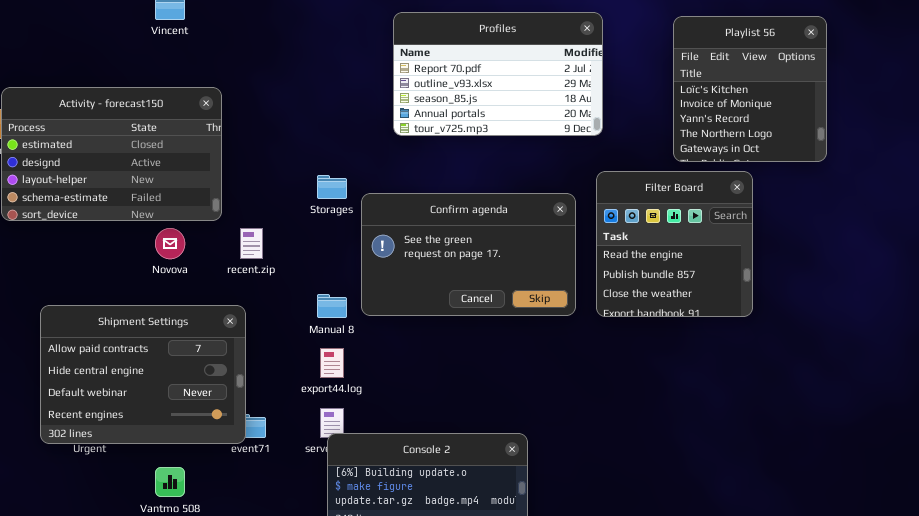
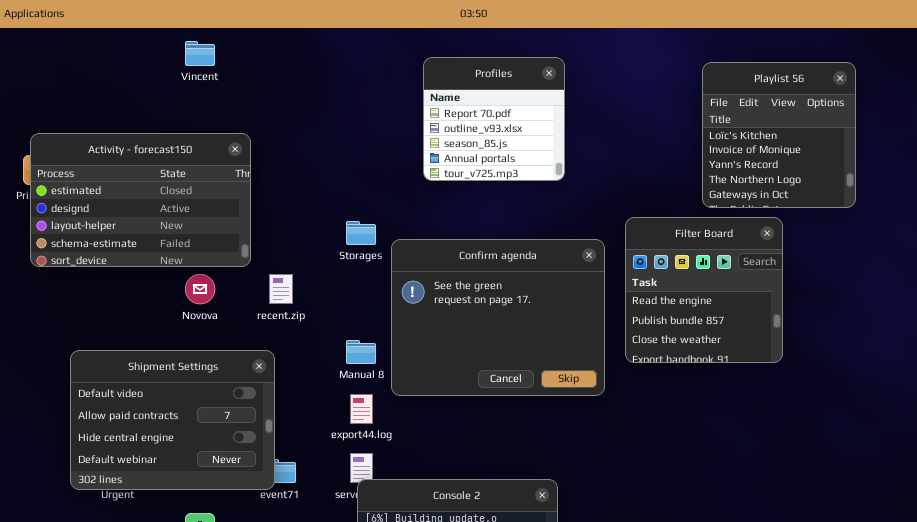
Profiles: [393,12,603,136] -> [423,57,565,181], resized
Confirm agenda: [361,193,576,316] -> [391,239,605,396], resized
Shipment Settings: [40,305,246,444] -> [70,350,275,490], scrolled up 1 row

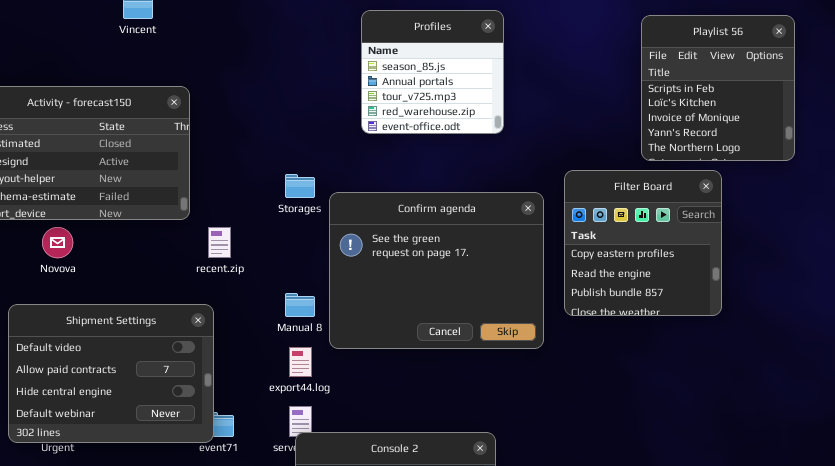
Profiles: [423,57,565,181] -> [361,10,504,134], scrolled down 2 rows
Playlist 56: [702,62,856,208] -> [641,15,795,161], scrolled up 1 row
Filter Board: [625,217,783,363] -> [564,170,722,316], scrolled up 1 row
Novova: [185,274,215,304] -> [42,227,73,258], moved

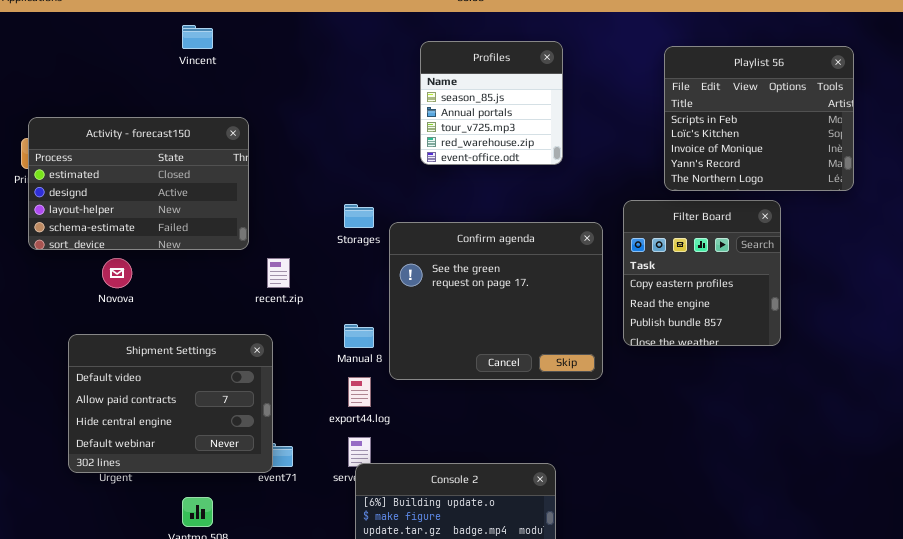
Playlist 56: [641,15,795,161] -> [664,46,854,191], resized

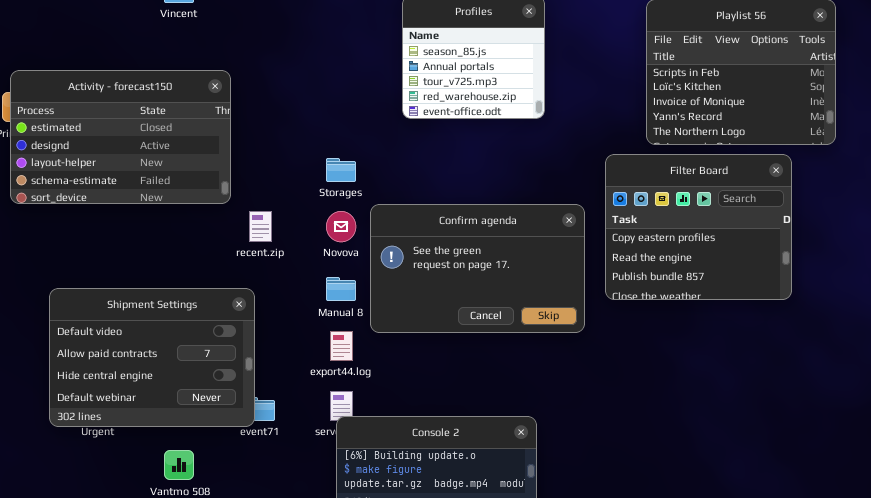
Filter Board: [623,200,781,346] -> [605,154,792,300], resized
Confirm agenda: [389,222,603,380] -> [370,204,585,333], resized
Novova: [102,258,132,288] -> [326,211,356,242], moved

